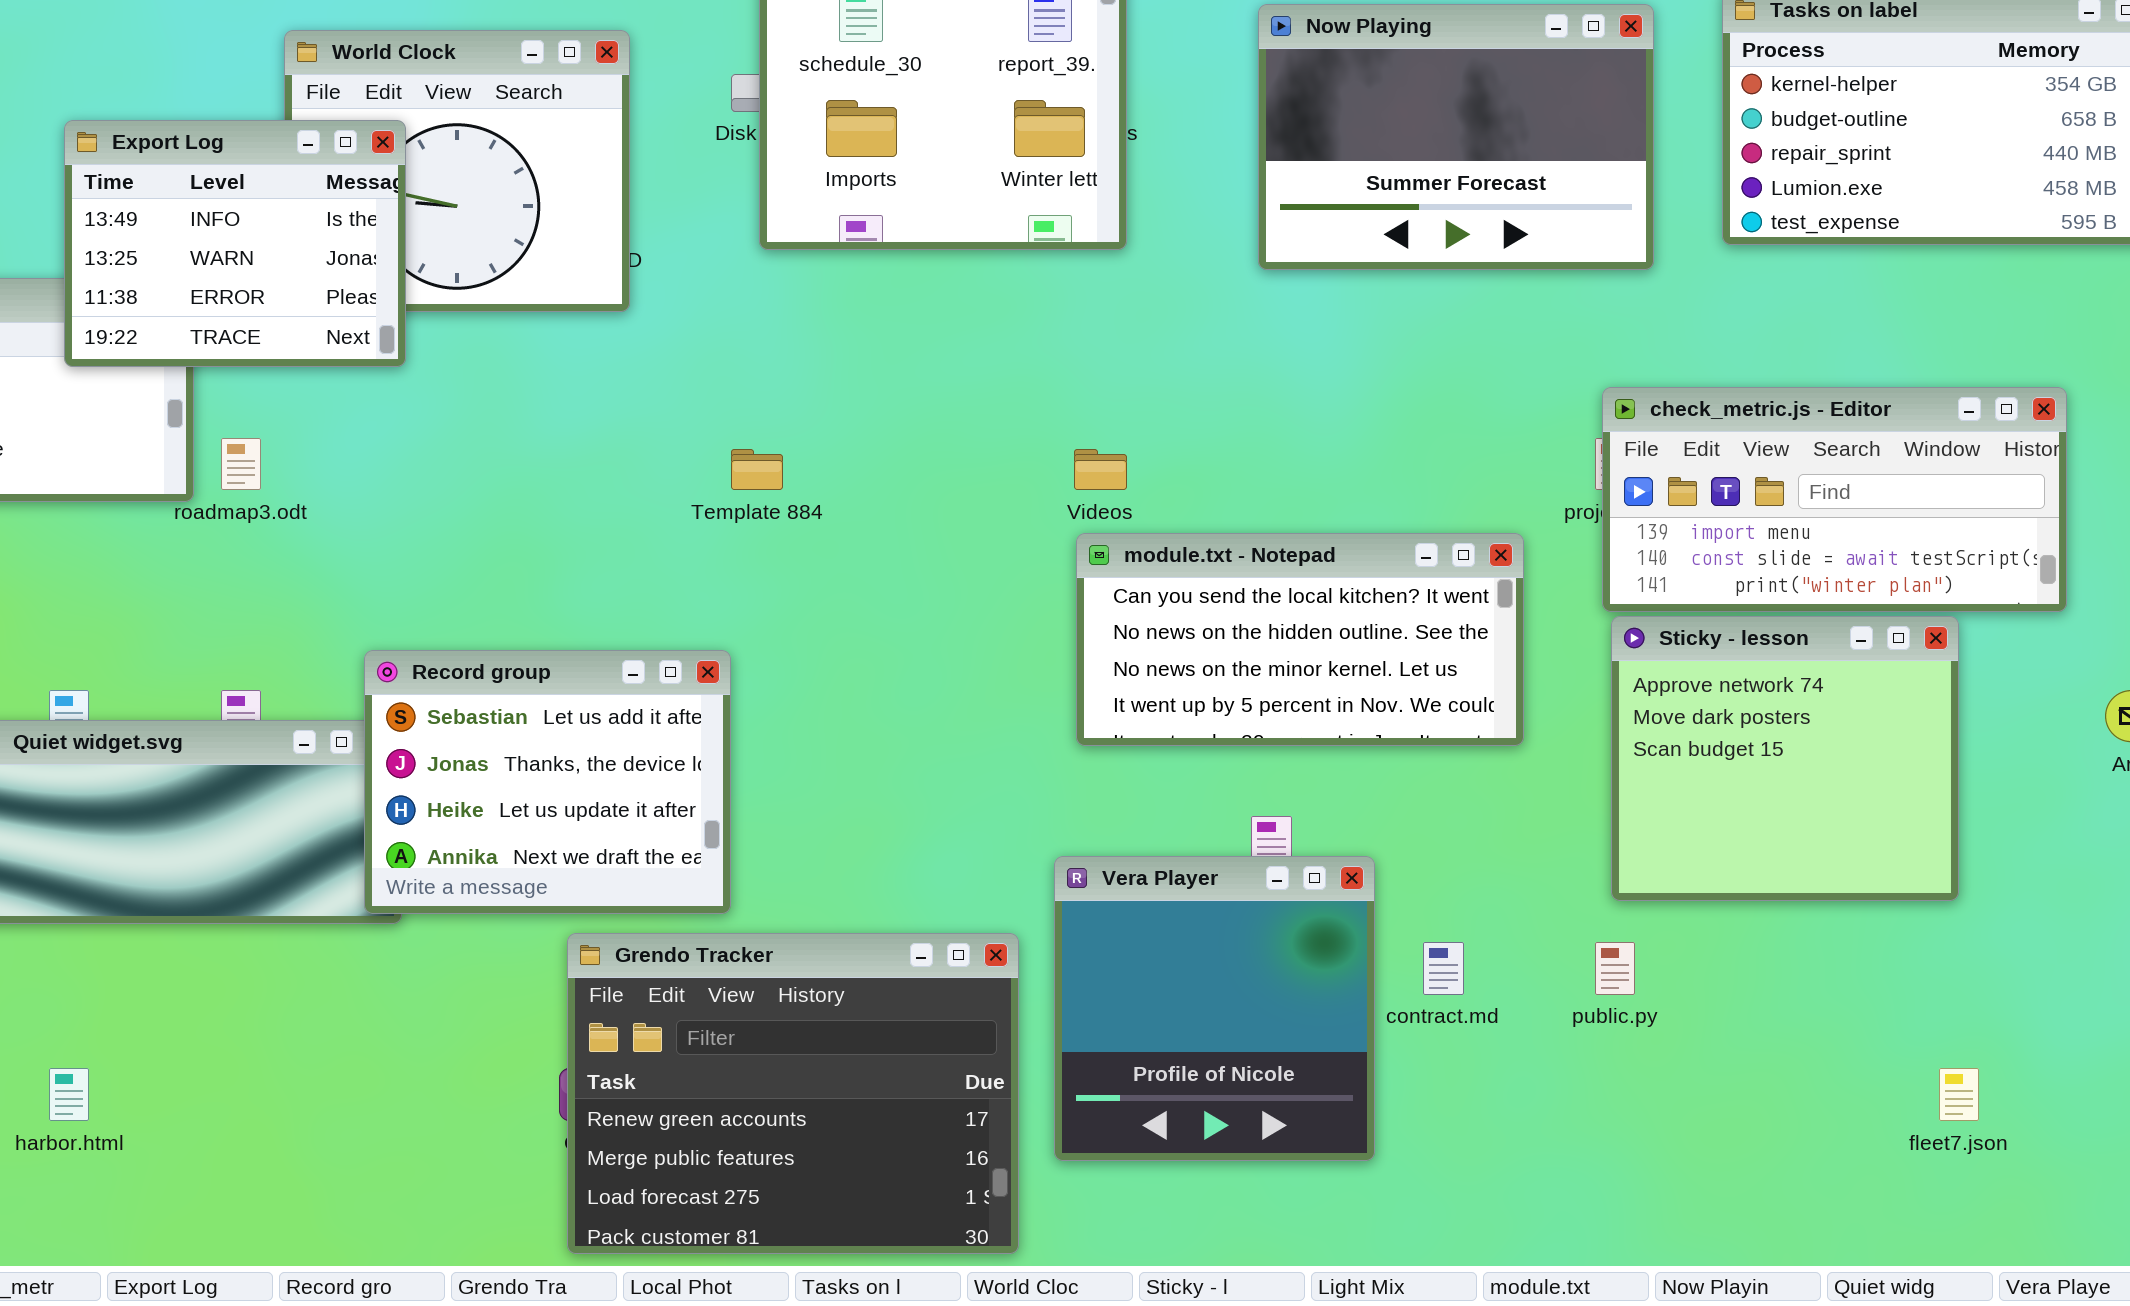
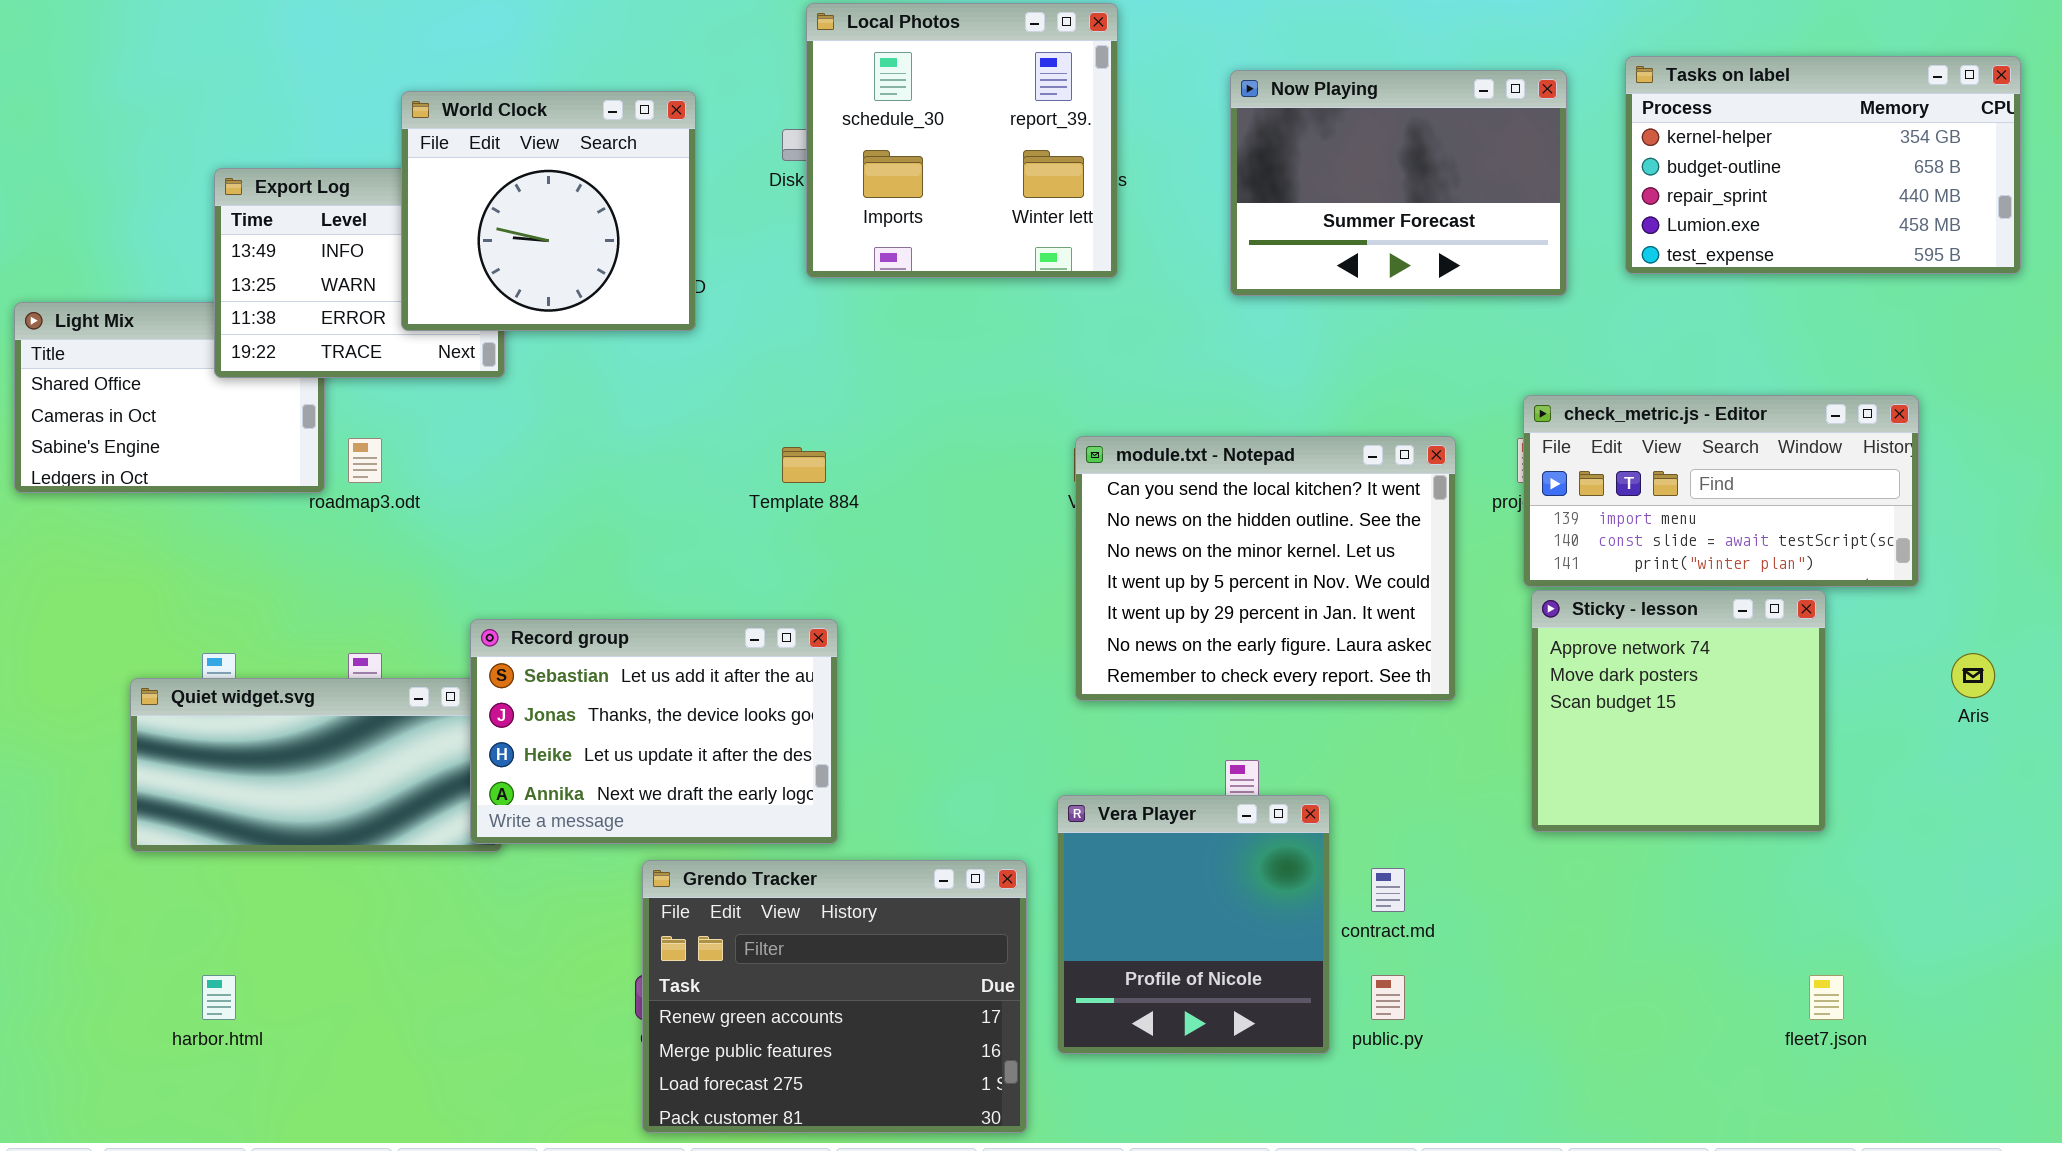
World Clock: [284,30,630,312] -> [401,91,696,331], raised
module.txt - Notepad: [1076,533,1524,746] -> [1075,436,1456,701], resized
Record group: [364,650,731,914] -> [470,619,838,844], resized
public.py: [1595,942,1635,995] -> [1371,975,1405,1020], moved

